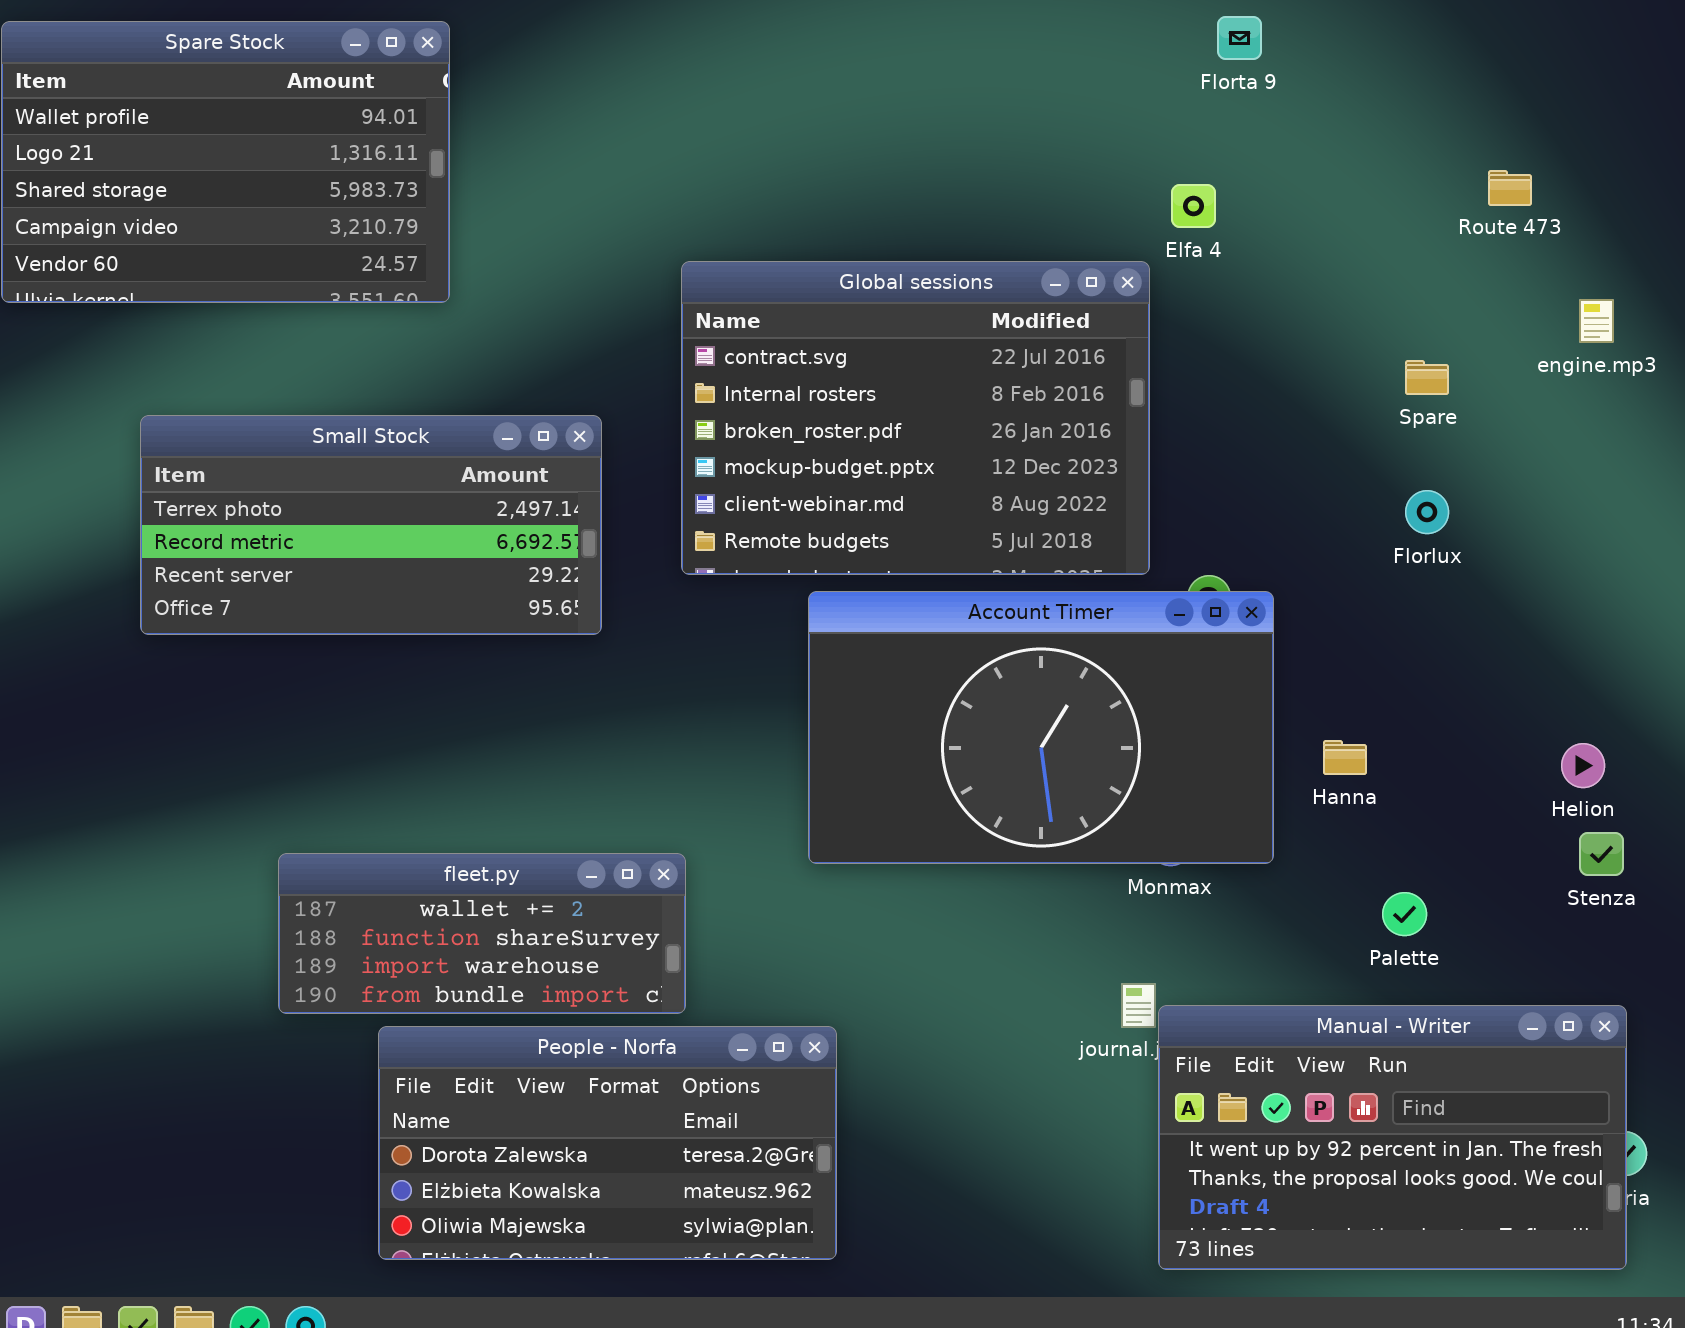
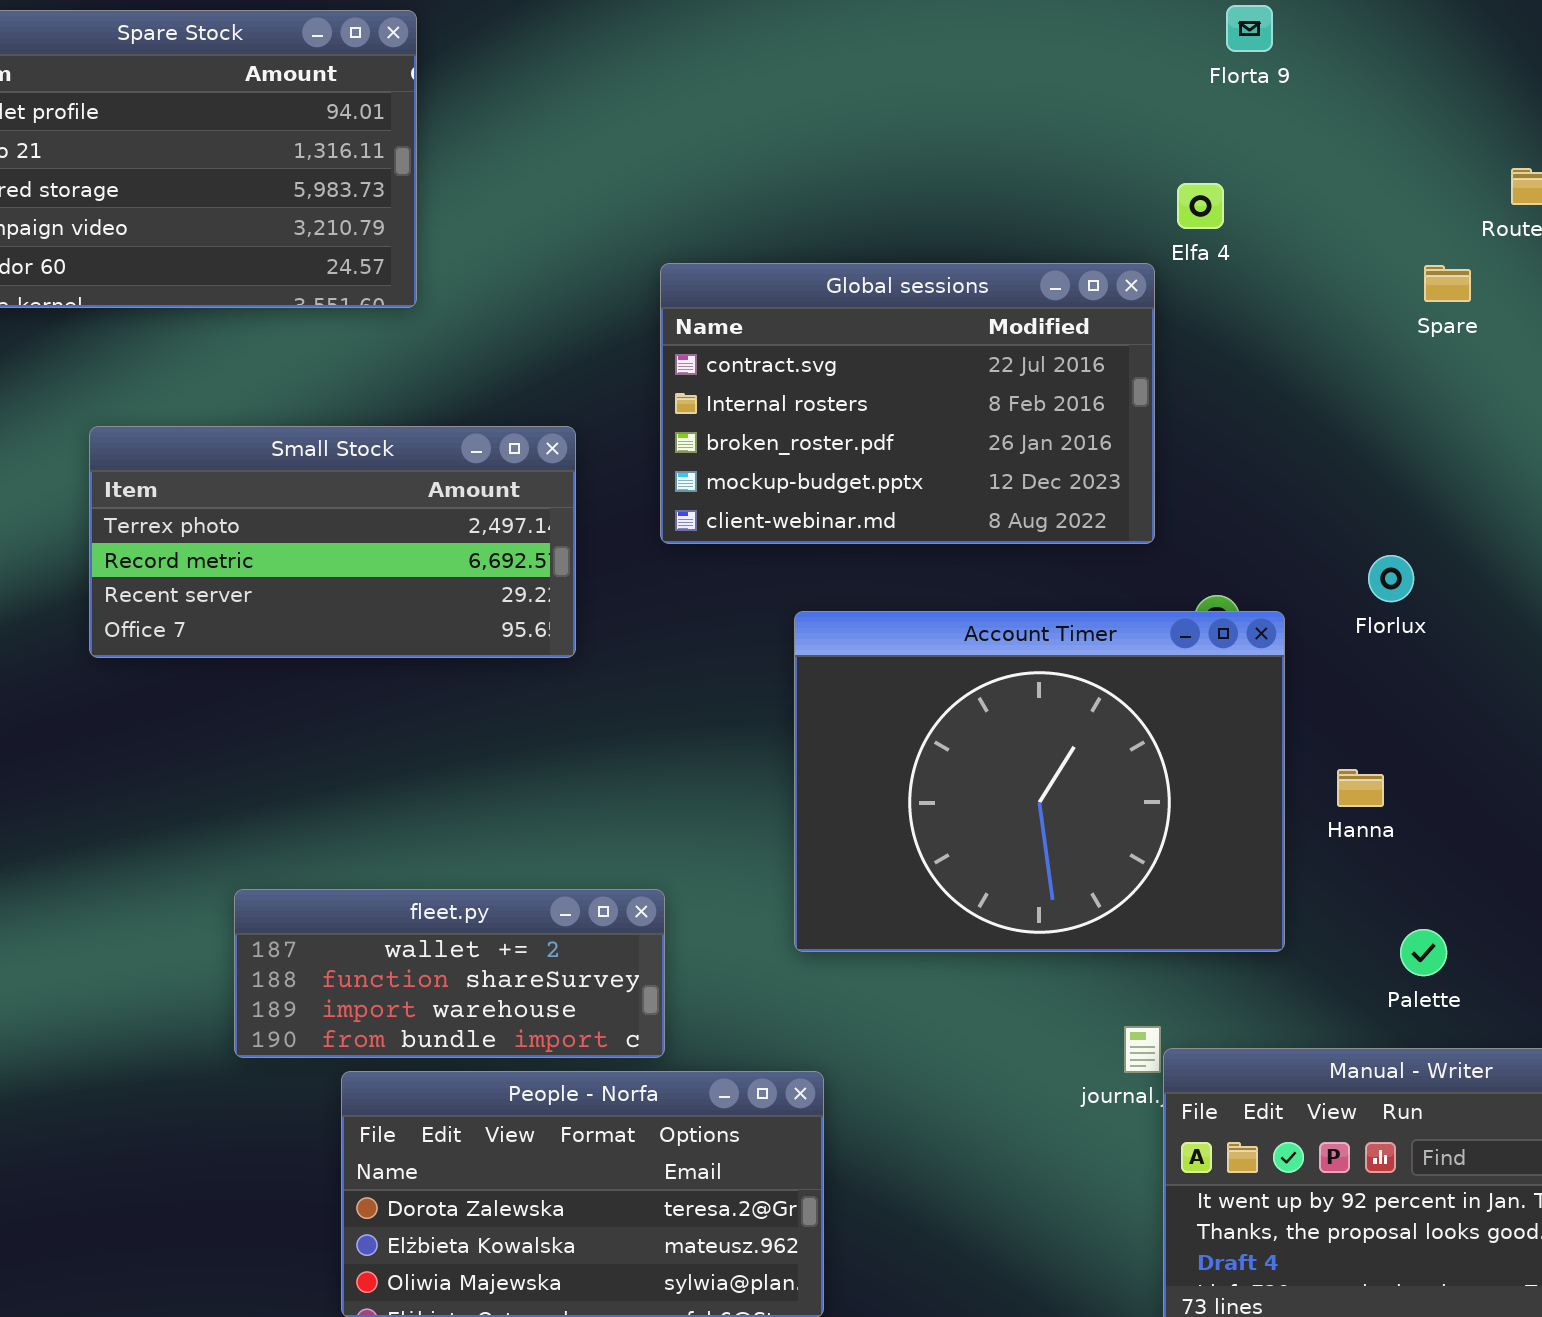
Global sessions: [681,261,1150,575] -> [660,263,1155,544], resized
Spare: [1405,360,1449,395] -> [1424,265,1471,302], moved
Florlux: [1405,490,1449,534] -> [1368,555,1414,602], moved
Account Timer: [808,591,1274,864] -> [794,611,1285,952], resized

